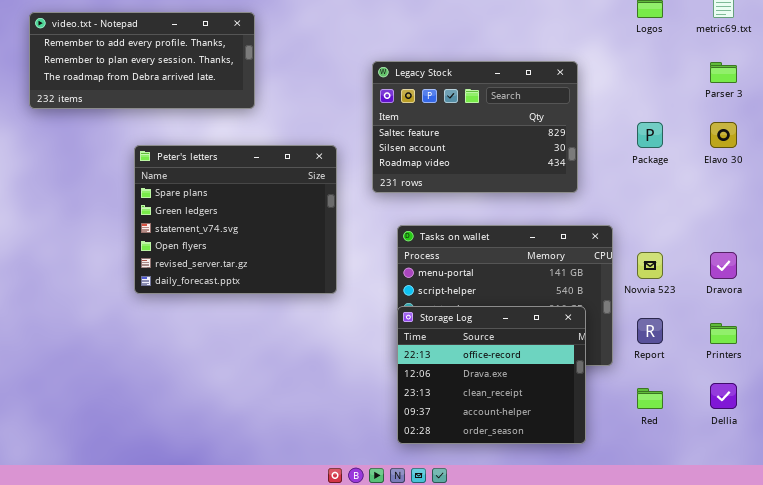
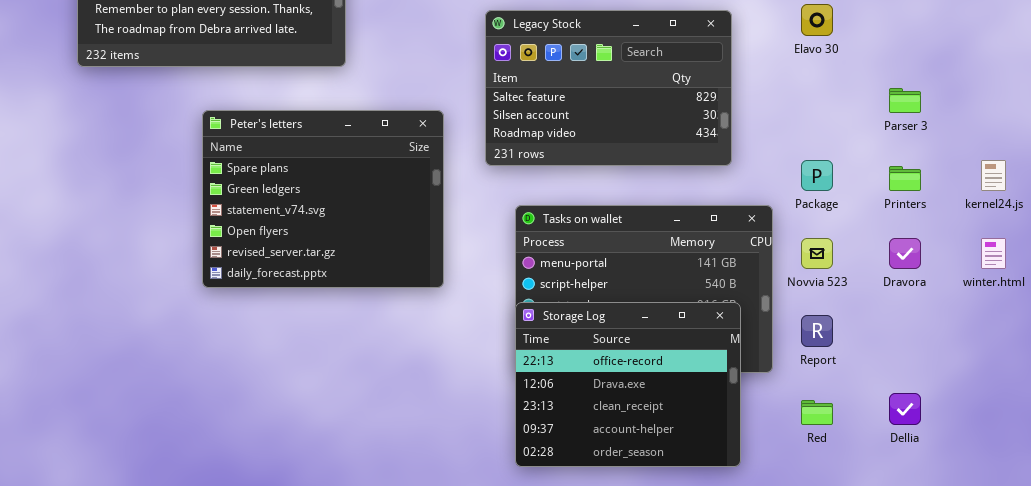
Parser 3: [710,62,737,83] -> [889,88,921,113], moved
Package: [637,122,663,148] -> [801,160,833,191], moved
Elavo 30: [710,122,737,148] -> [801,4,833,36], moved
Printers: [710,323,737,344] -> [889,166,921,191], moved

